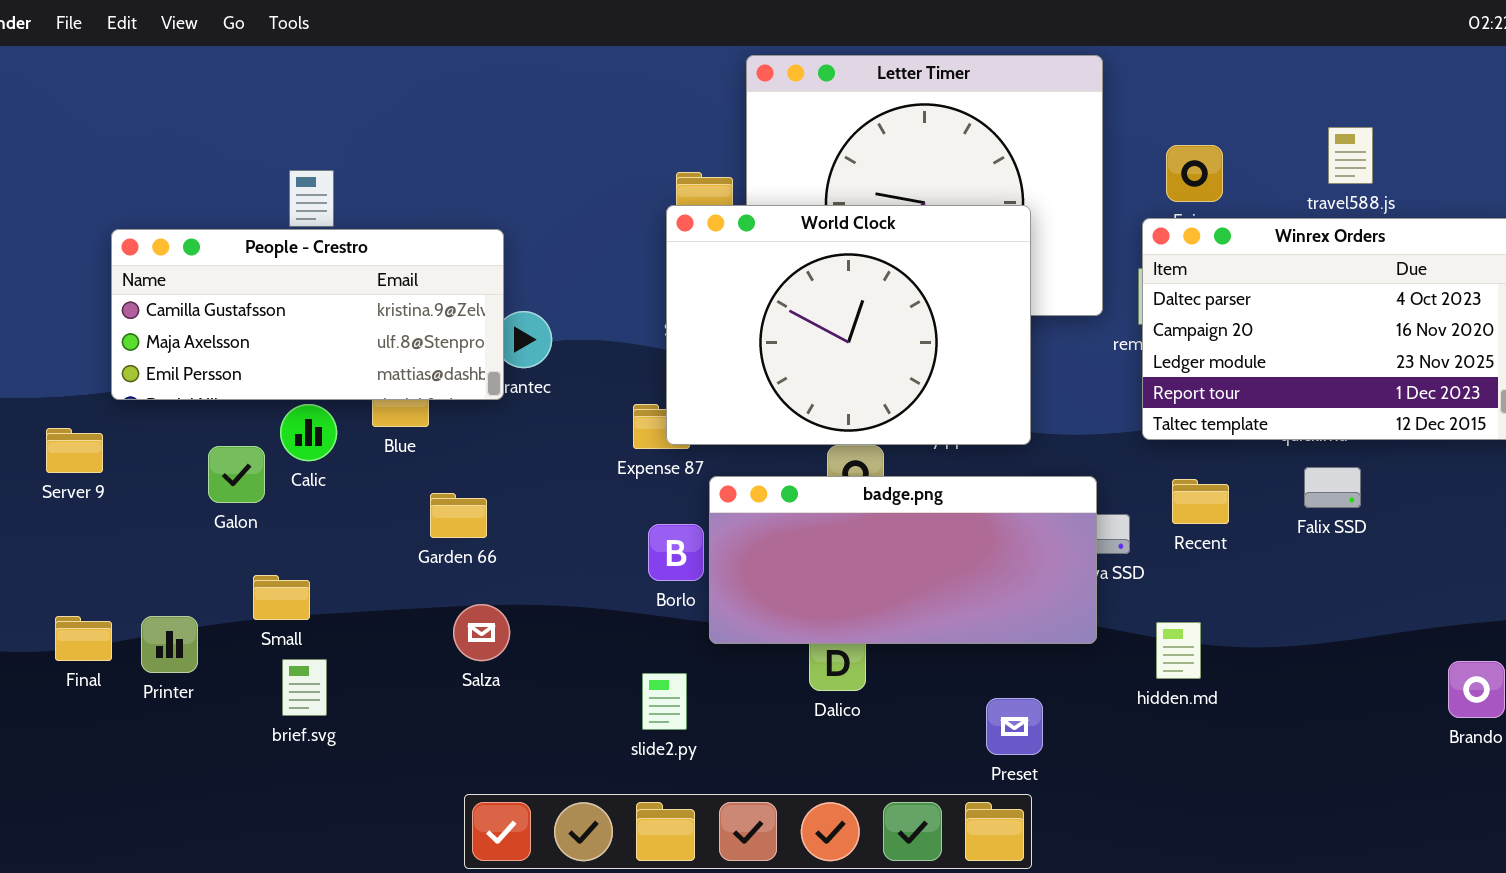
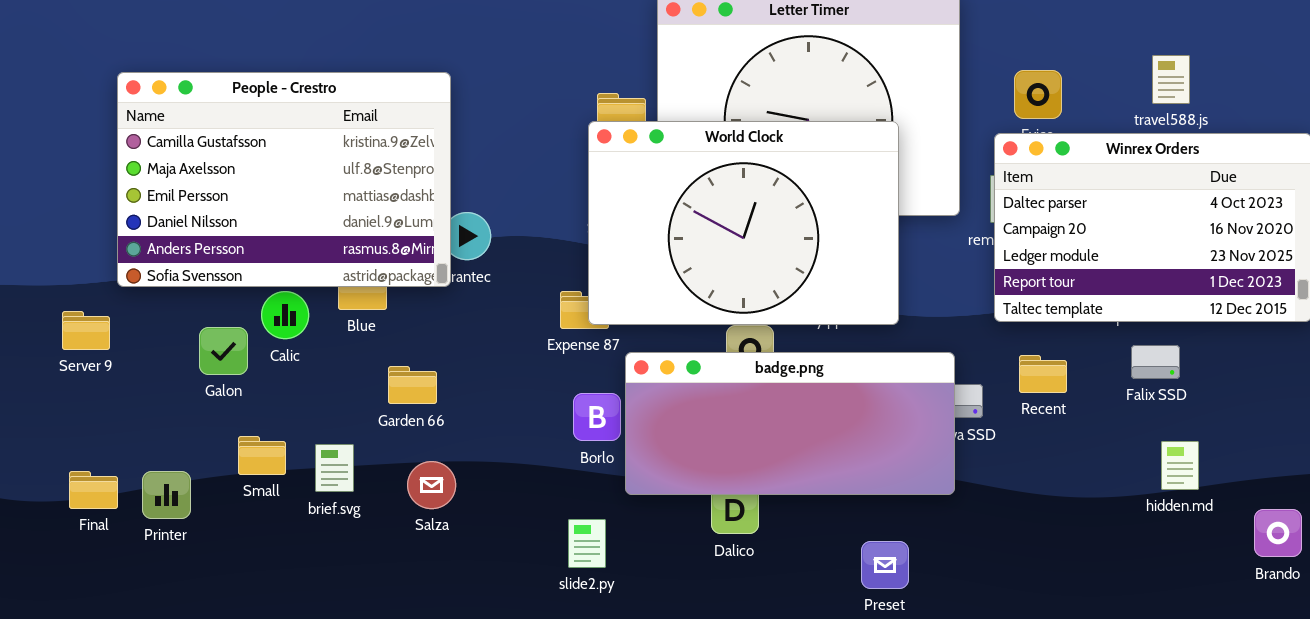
People - Crestro: [111,229,504,400] -> [117,72,451,287], resized
hidden.md: [1156,622,1201,679] -> [1161,441,1199,490], moved
brief.svg: [282,659,327,716] -> [315,444,354,492], moved

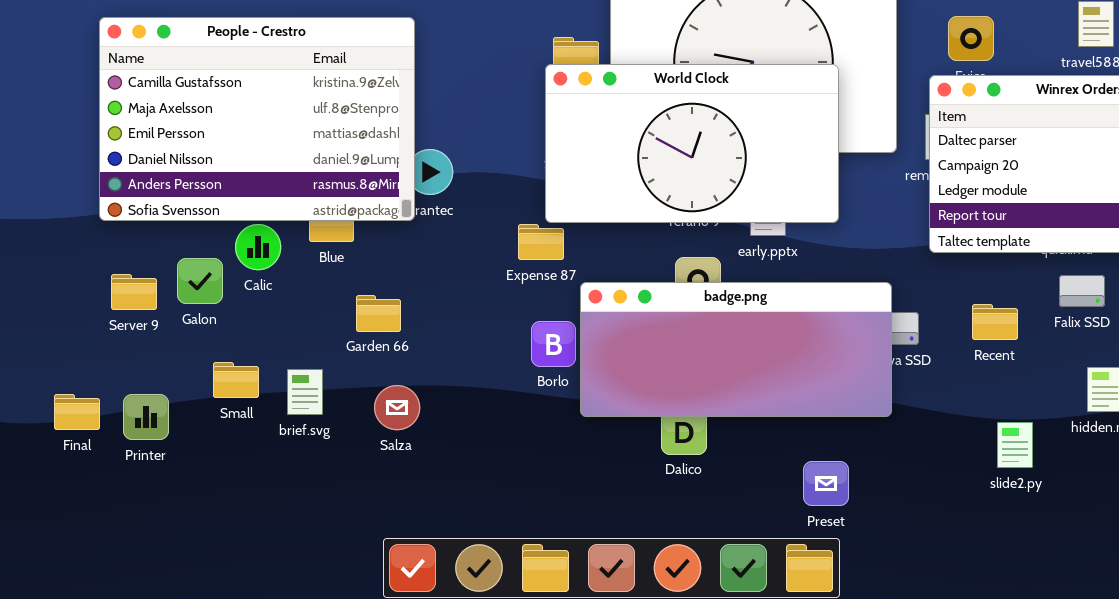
World Clock: [588,121,899,325] -> [545,64,839,223], resized
Server 9: [62,311,110,350] -> [111,274,157,310], moved
Recent: [1019,355,1067,393] -> [972,304,1018,340], moved
slide2.py: [568,519,606,568] -> [997,422,1033,468], moved

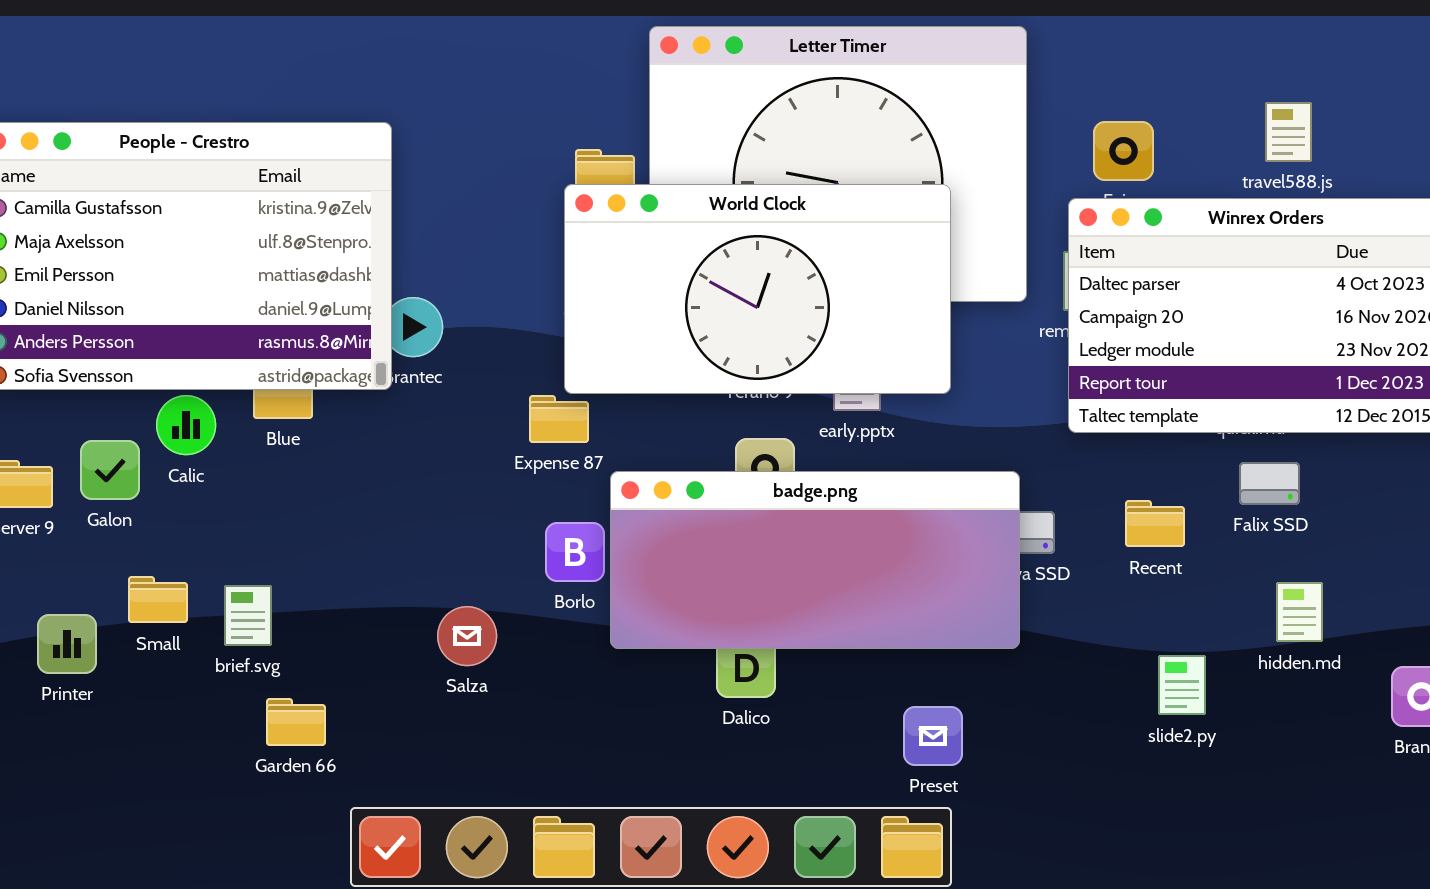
Garden 66: [356,295,401,332] -> [266,698,326,746], moved
Salza: [374,385,420,430] -> [437,606,497,666], moved
Printer: [123,394,169,440] -> [37,614,97,674], moved

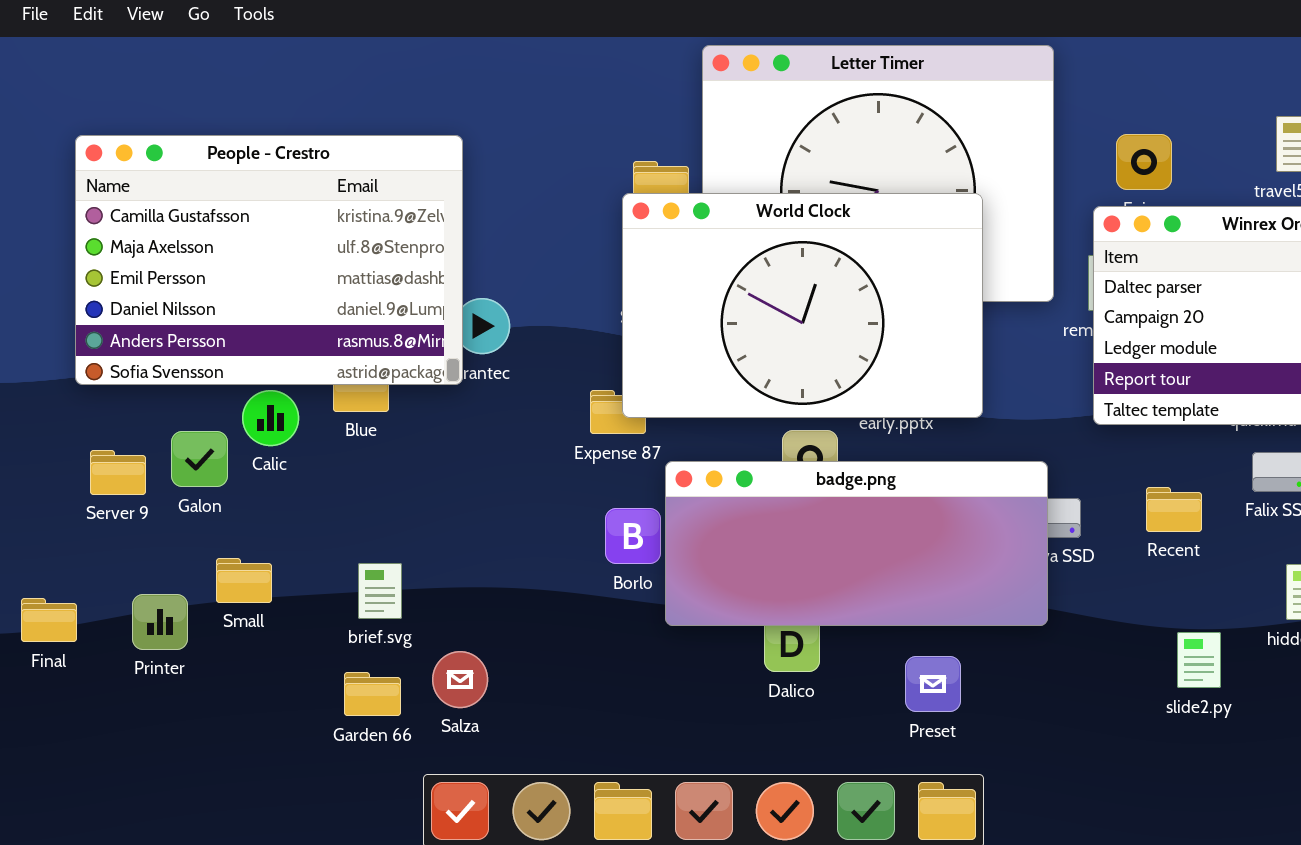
World Clock: [564,184,951,394] -> [622,193,983,418], resized
brief.svg: [224,585,272,646] -> [358,563,402,619], moved
Salza: [437,606,497,666] -> [432,651,488,708], moved
Preset: [903,706,963,766] -> [905,656,961,712], moved

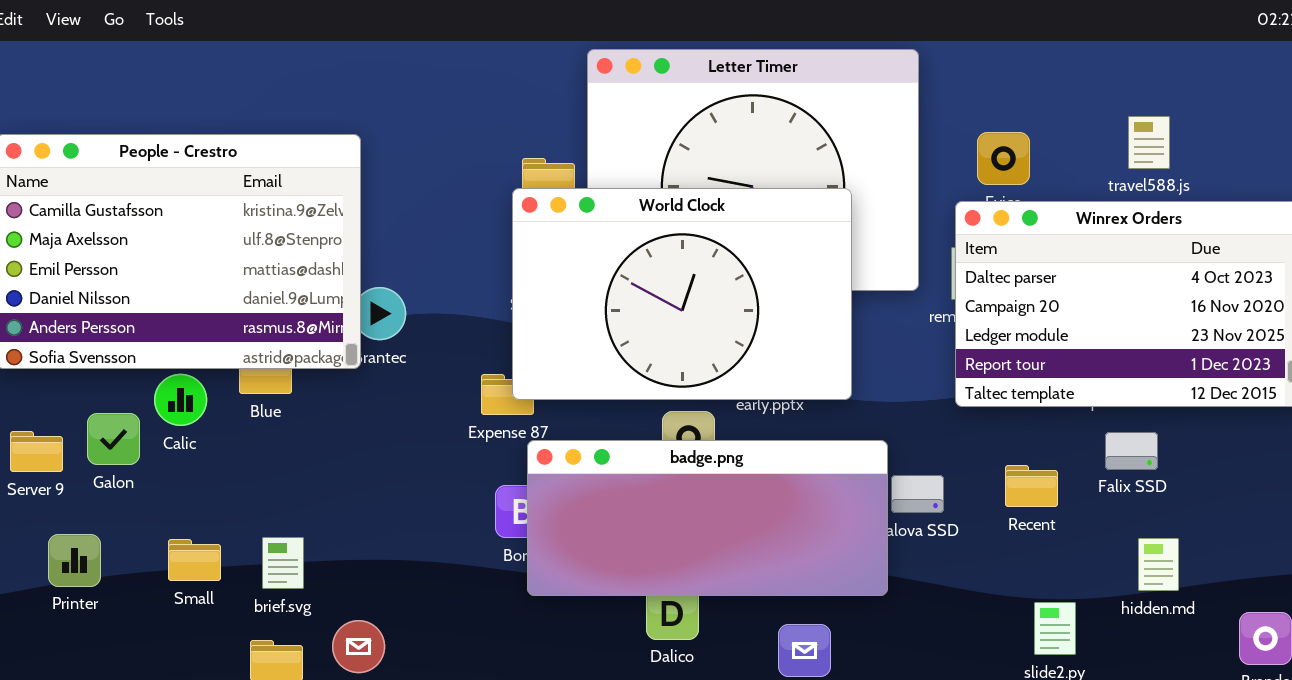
badge.png: [665,461,1048,626] -> [527,440,888,596], moved
Small: [216,558,272,603] -> [168,539,221,581], moved
Printer: [132,594,188,650] -> [48,534,101,587], moved

